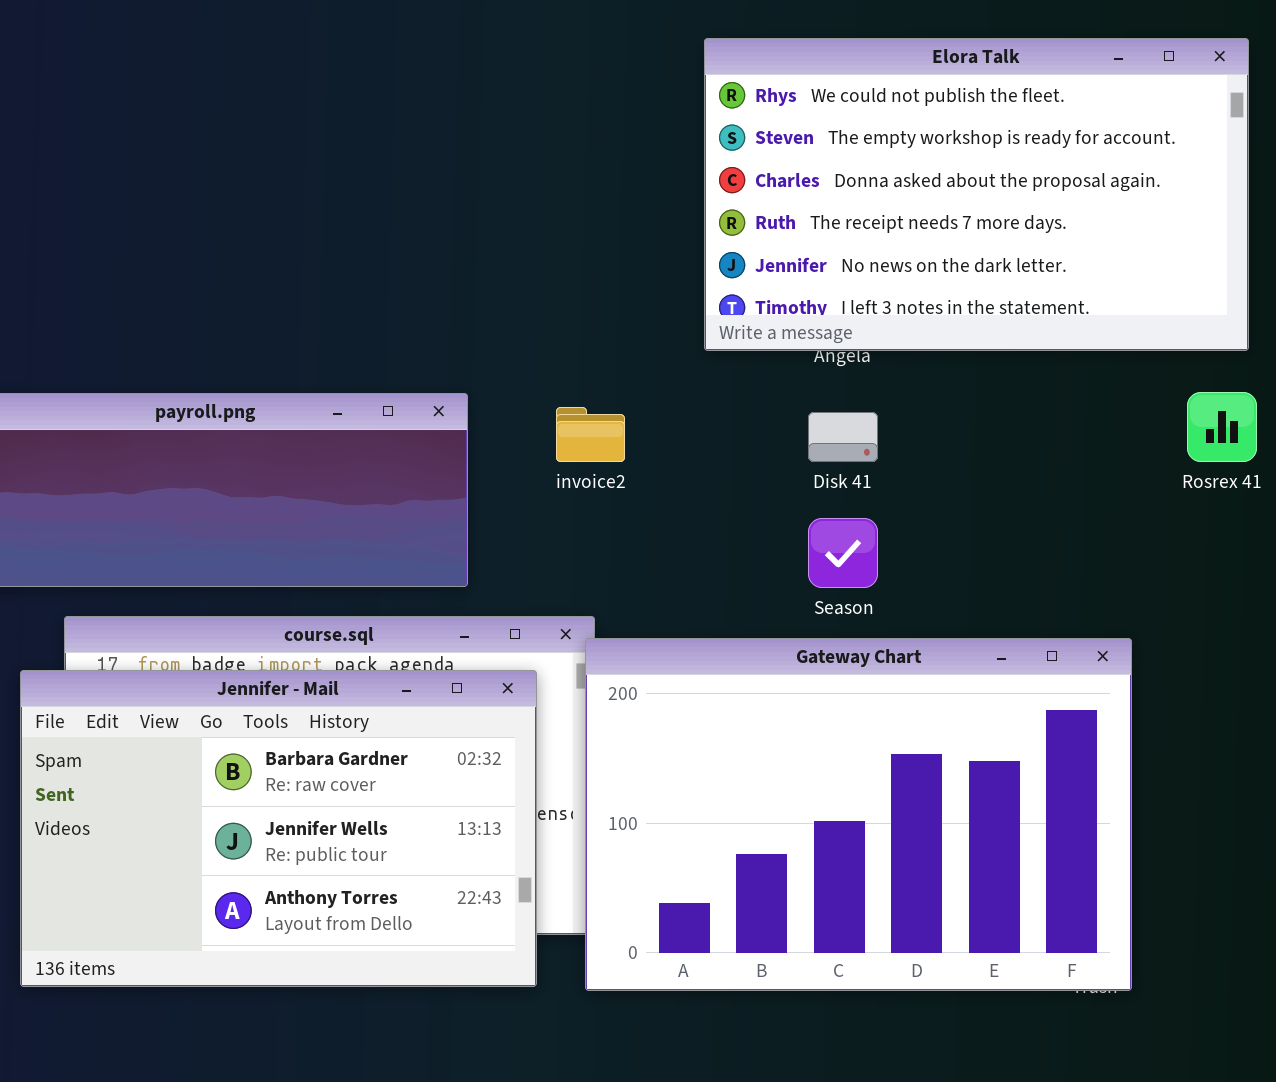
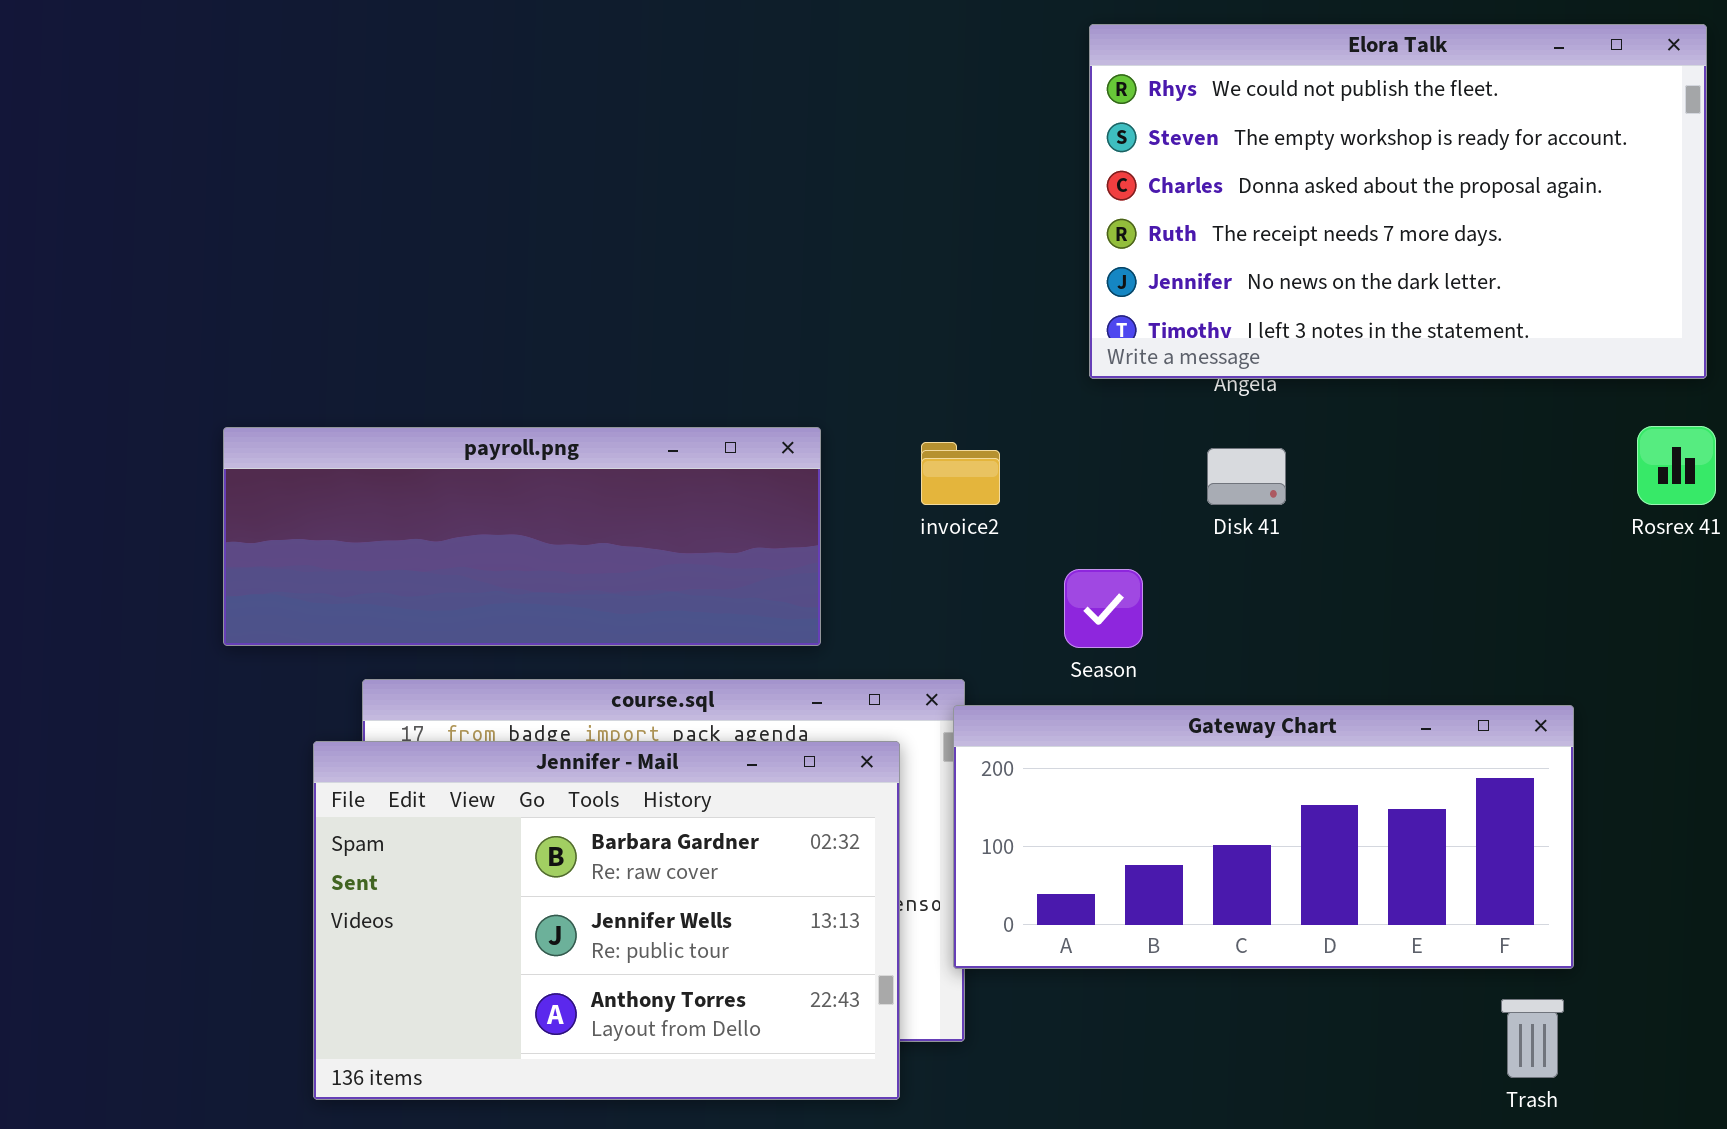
Season: [808,518,878,588] -> [1064,569,1143,648], moved
Gateway Chart: [585,638,1132,991] -> [953,705,1574,969], resized

